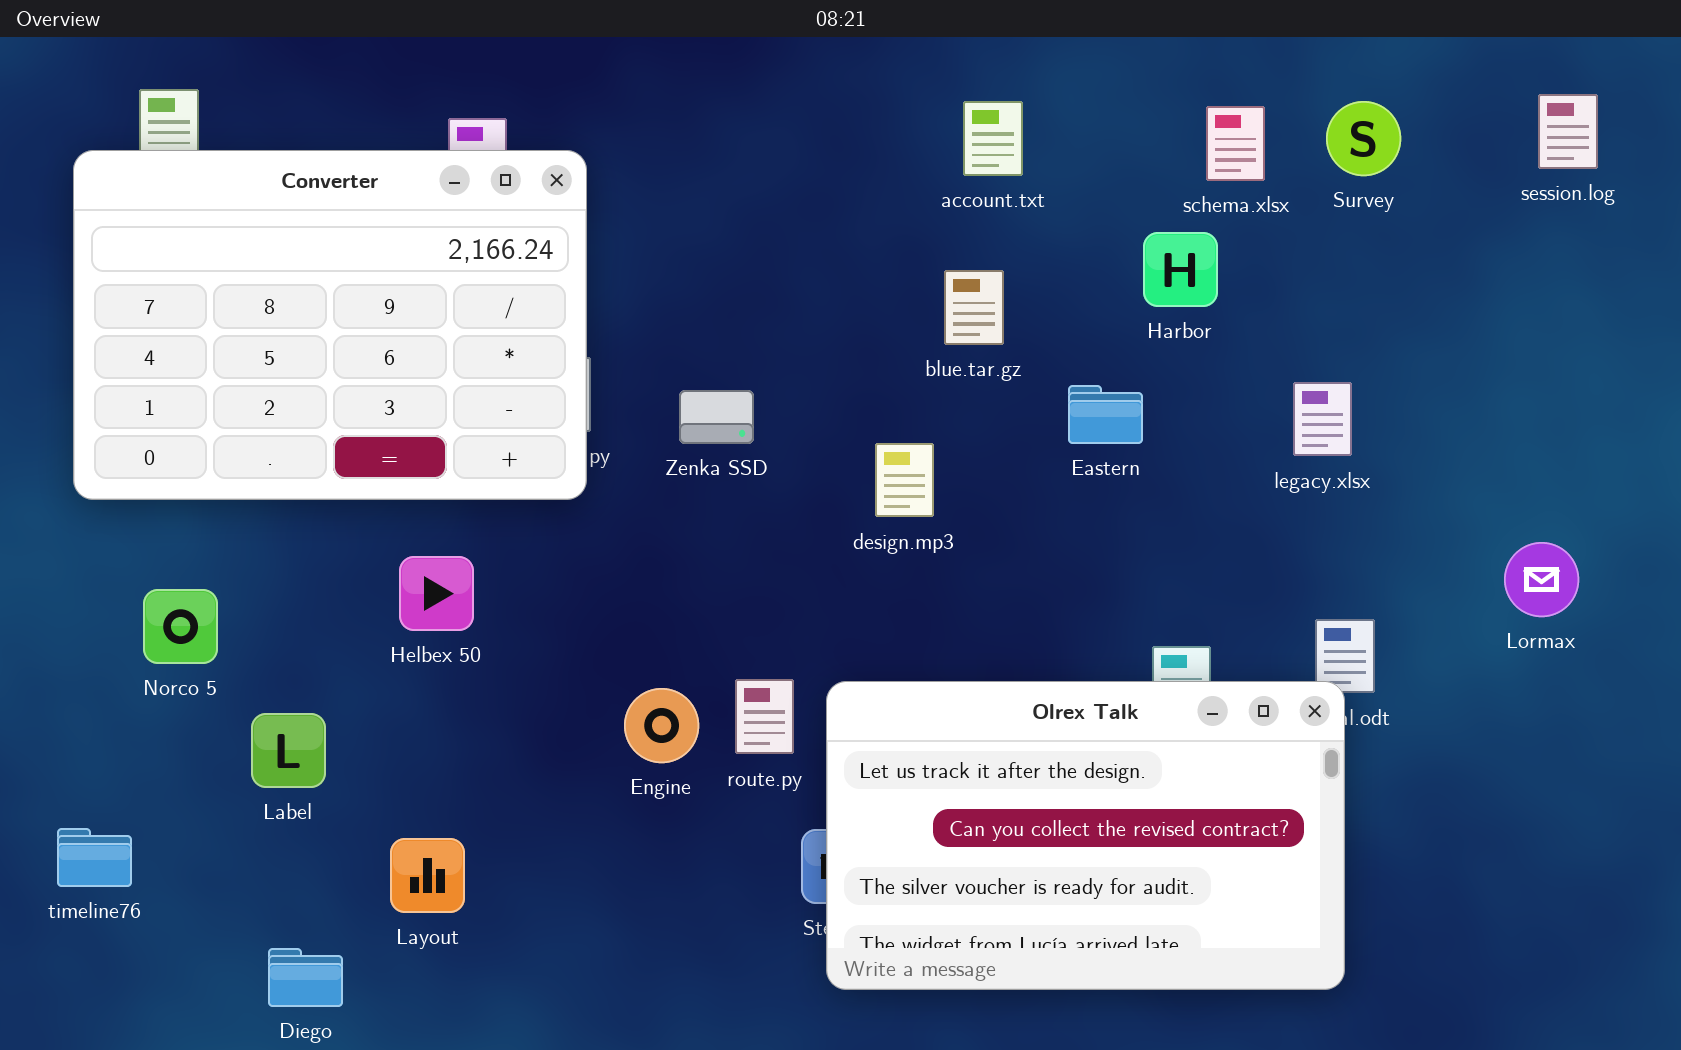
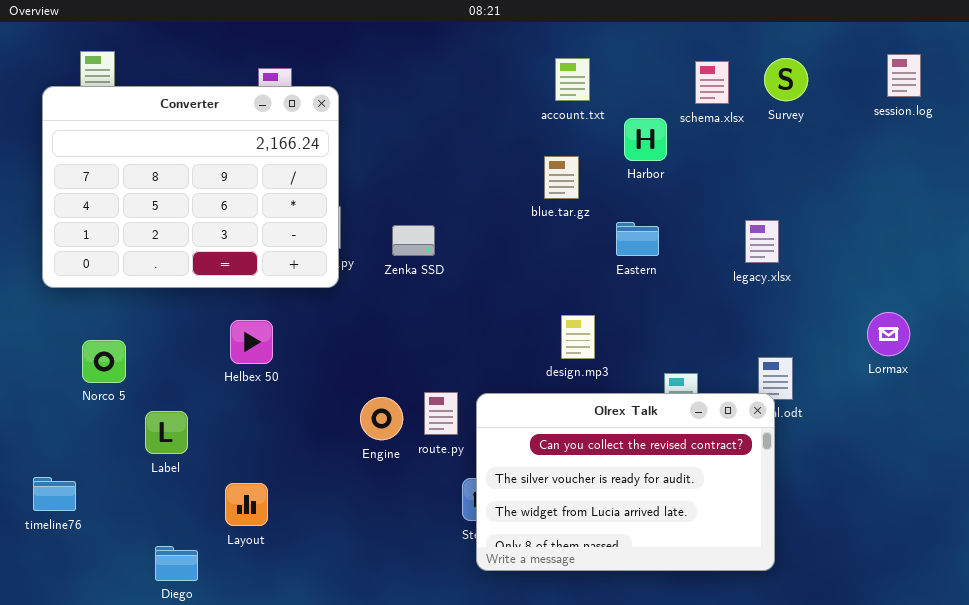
Harbor: [1143,232,1218,307] -> [624,118,667,161], moved
design.mp3: [875,443,934,517] -> [561,315,595,359], moved
Olrex Talk: [826,681,1345,990] -> [476,393,775,571], scrolled down 1 row

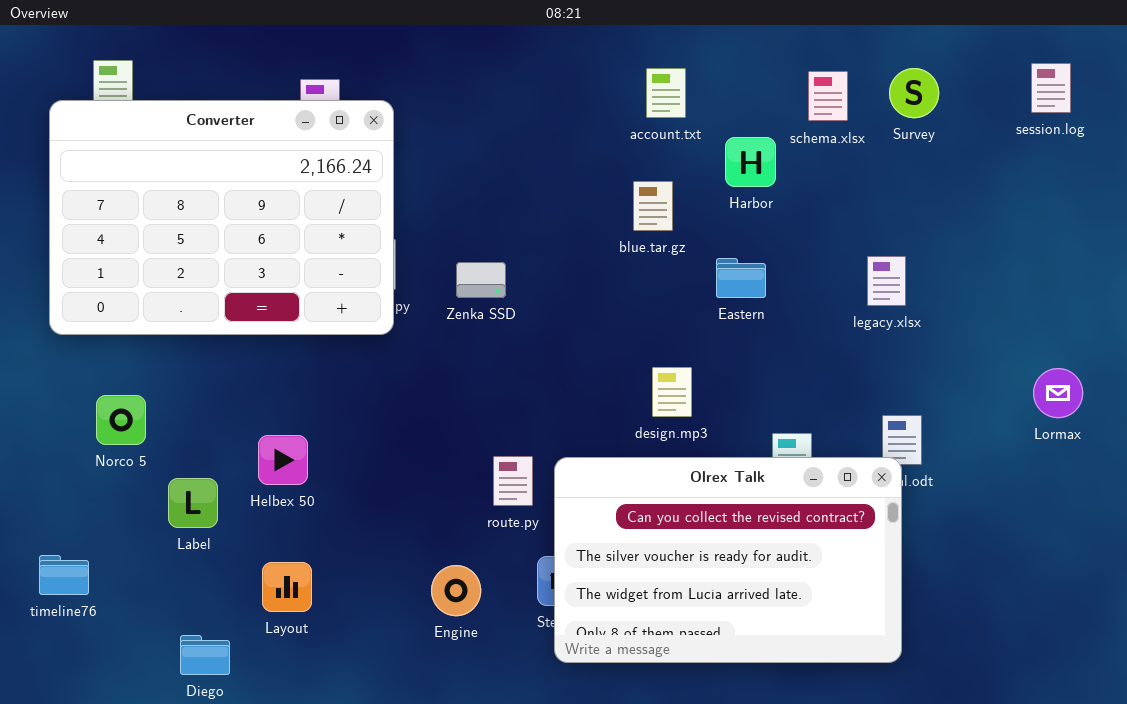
Lormax: [867,312,910,356] -> [1033,368,1083,418], moved
Helbex 50: [230,320,273,364] -> [258,435,308,485], moved
Engine: [360,397,403,440] -> [431,565,481,616], moved

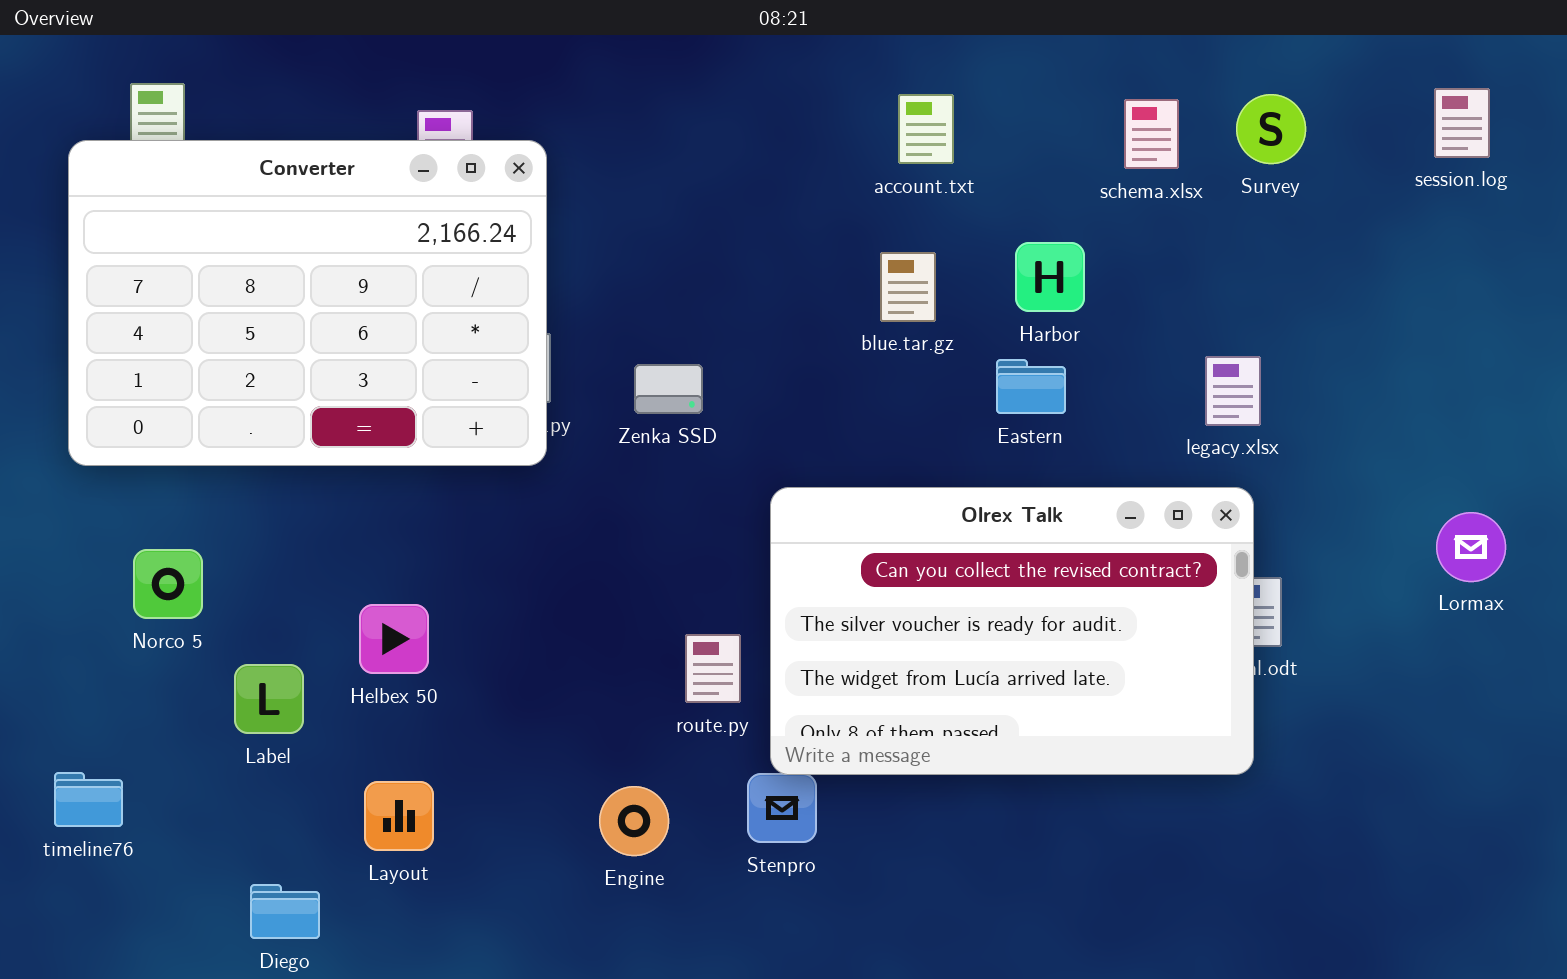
Harbor: [725,137,776,187] -> [1015,242,1085,312], moved
Olrex Talk: [554,457,902,663] -> [770,487,1254,775], moved

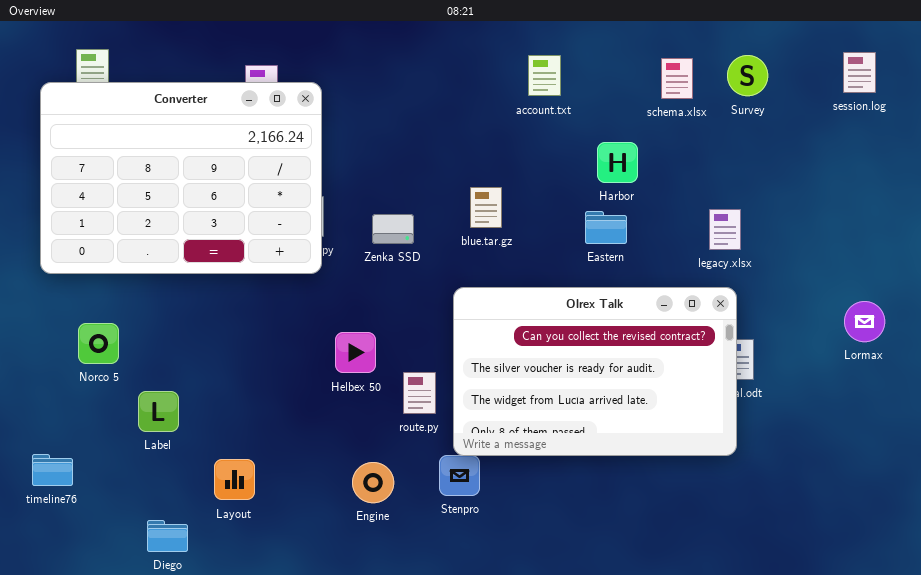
blue.tar.gz: [880,252,936,322] -> [470,187,502,228], moved
Helbex 50: [359,604,429,674] -> [335,332,376,373], moved

